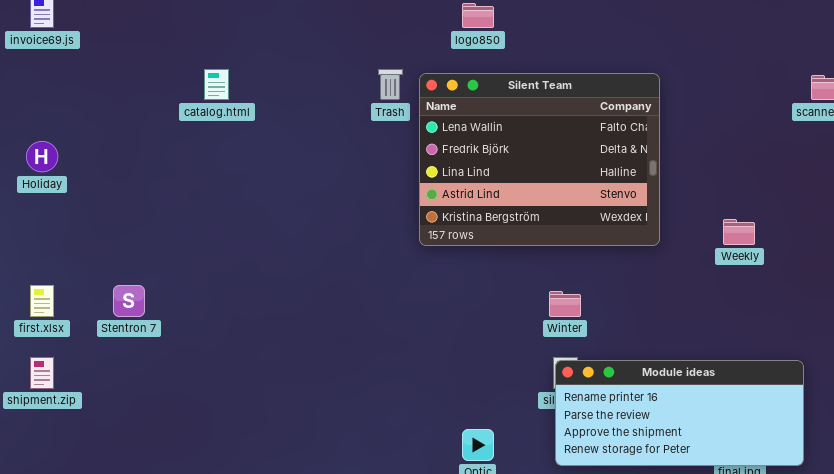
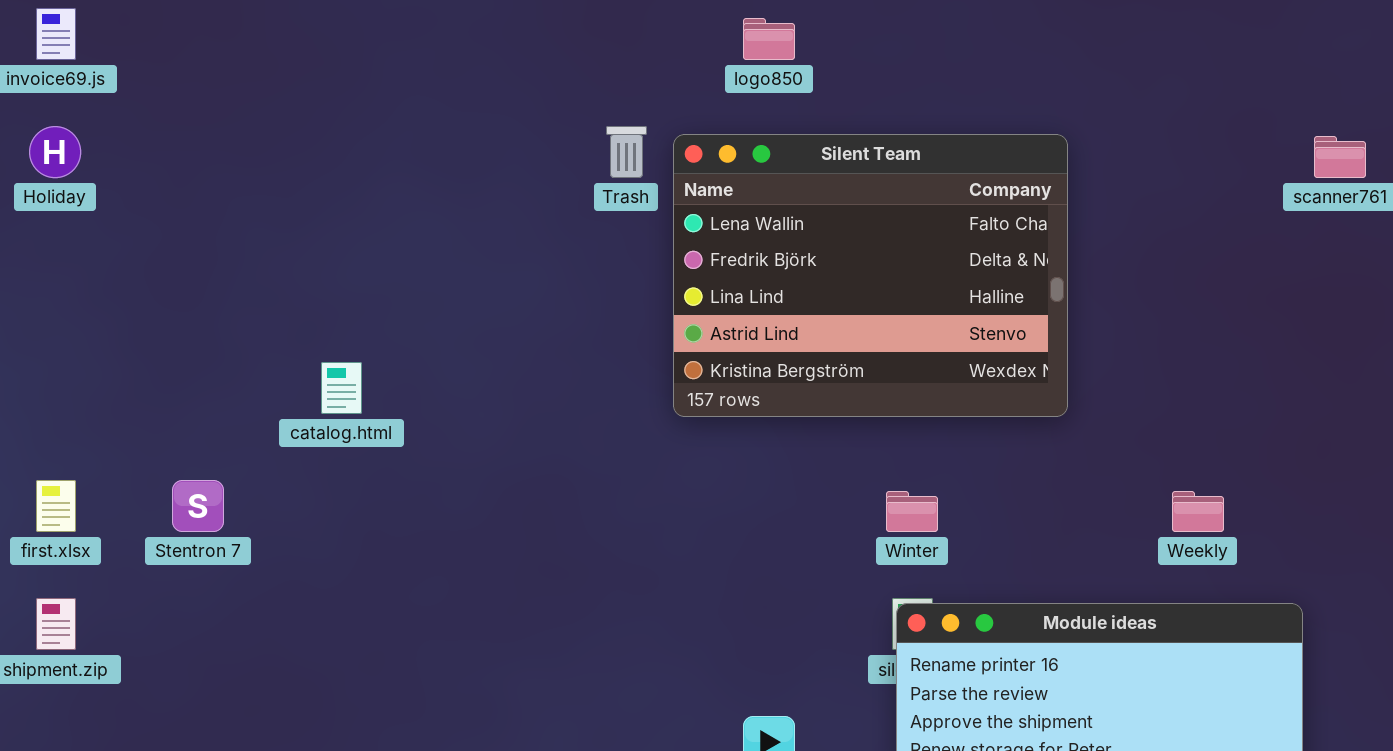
catalog.html: [204,69,229,100] -> [321,362,362,414], moved
Holiday: [26,141,58,172] -> [29,126,81,178], moved
Weekly: [723,219,755,245] -> [1172,491,1224,532], moved

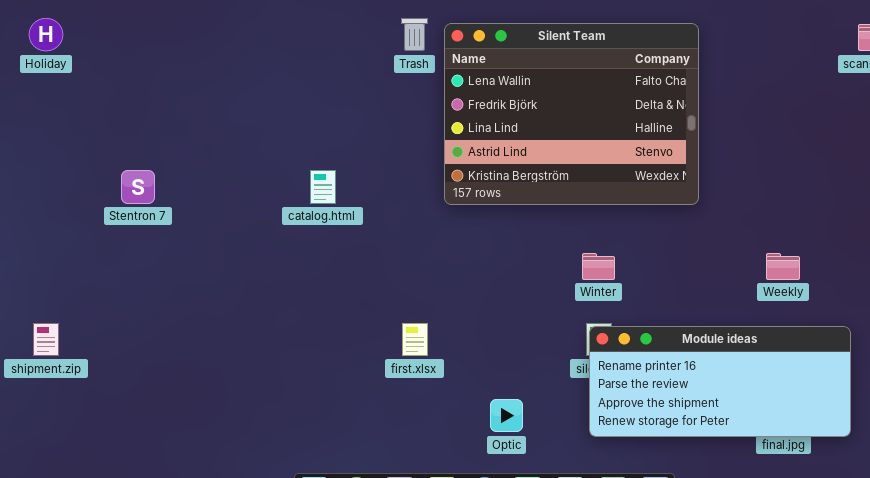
catalog.html: [321,362,362,414] -> [310,170,336,204], moved
first.xlsx: [36,480,76,532] -> [402,323,428,356], moved
Stentron 7: [172,480,224,532] -> [121,170,155,204], moved

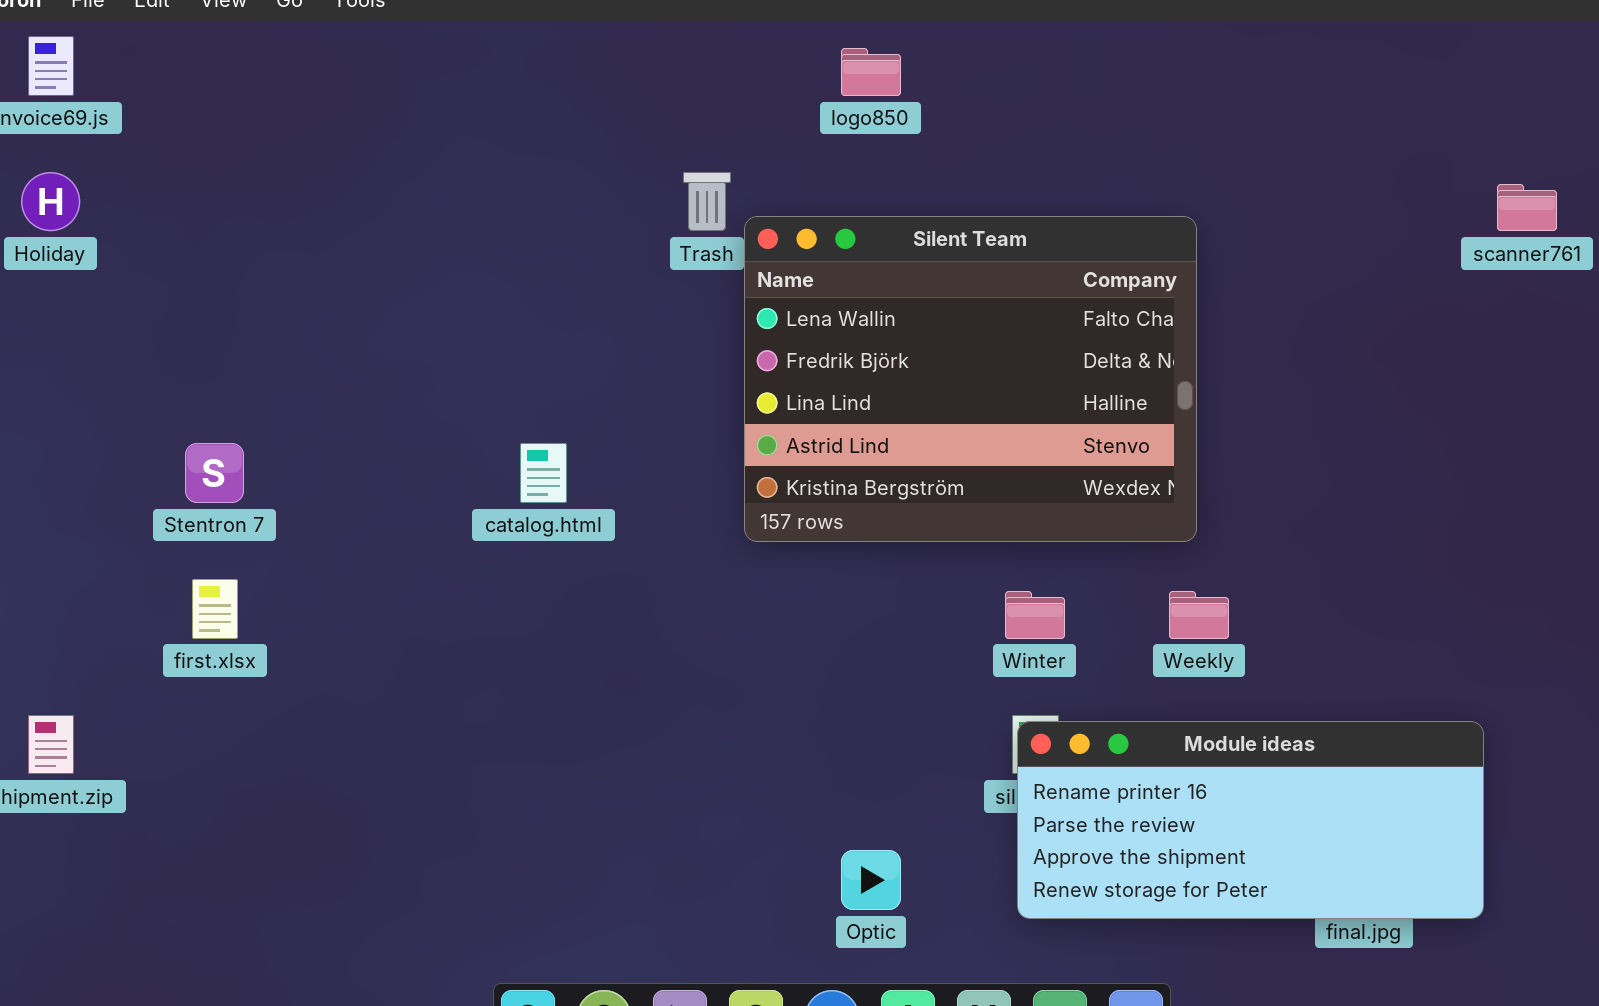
Silent Team: [444,23,699,205] -> [744,216,1197,542], moved
Weekly: [766,253,800,280] -> [1169,591,1229,639], moved
first.xlsx: [402,323,428,356] -> [192,579,238,639], moved

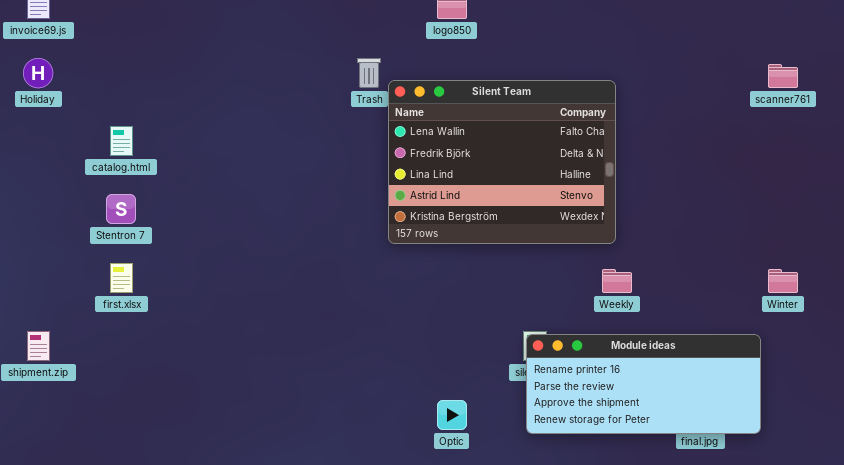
catalog.html: [520,443,567,503] -> [110,126,133,156], moved
Winter: [1005,591,1065,639] -> [768,269,798,293], moved

